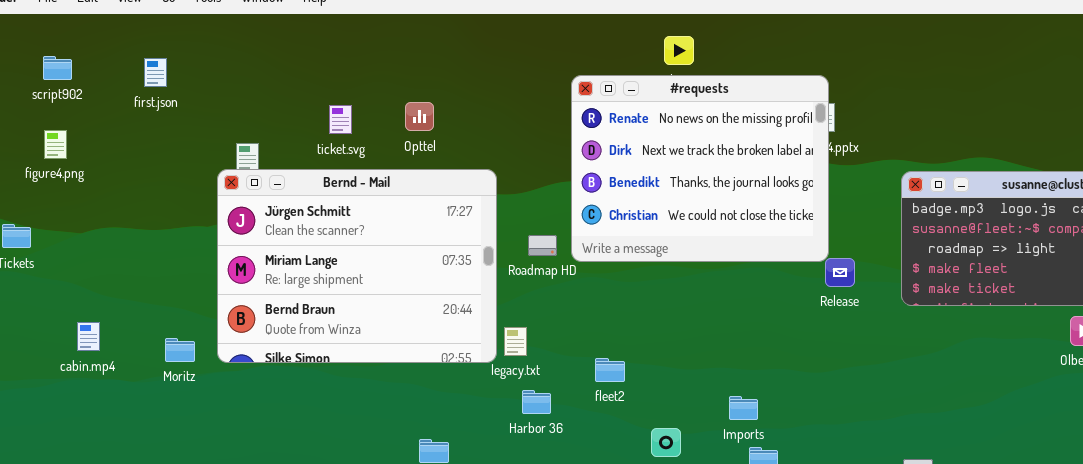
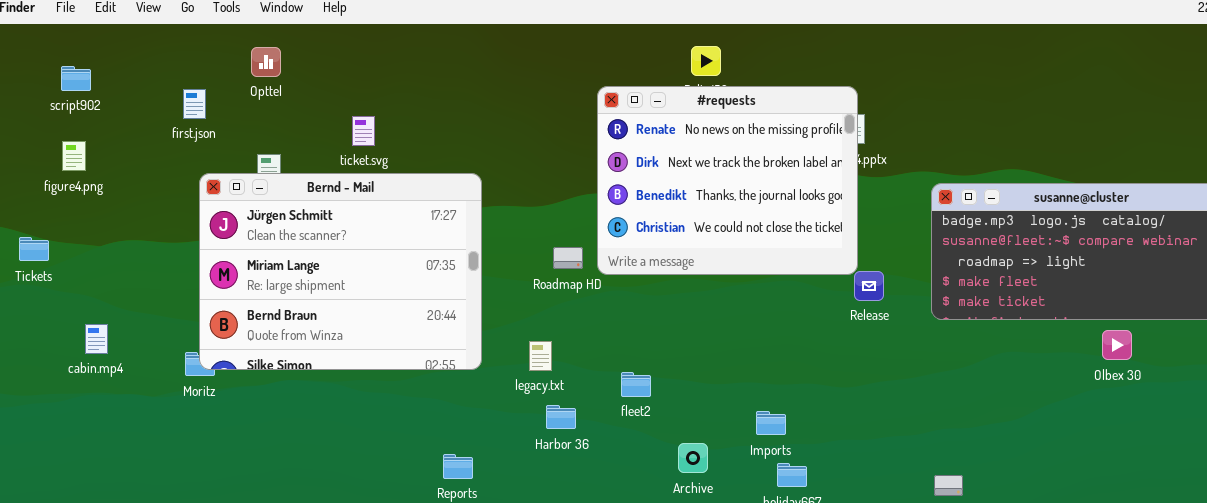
first.json: [144,58,167,87] -> [183,89,206,119], moved
Opttel: [405,102,434,131] -> [251,47,281,77], moved
Bernd - Mail: [217,169,497,363] -> [199,173,482,370], moved
cabin.mp4: [77,322,100,351] -> [85,324,108,354], moved

